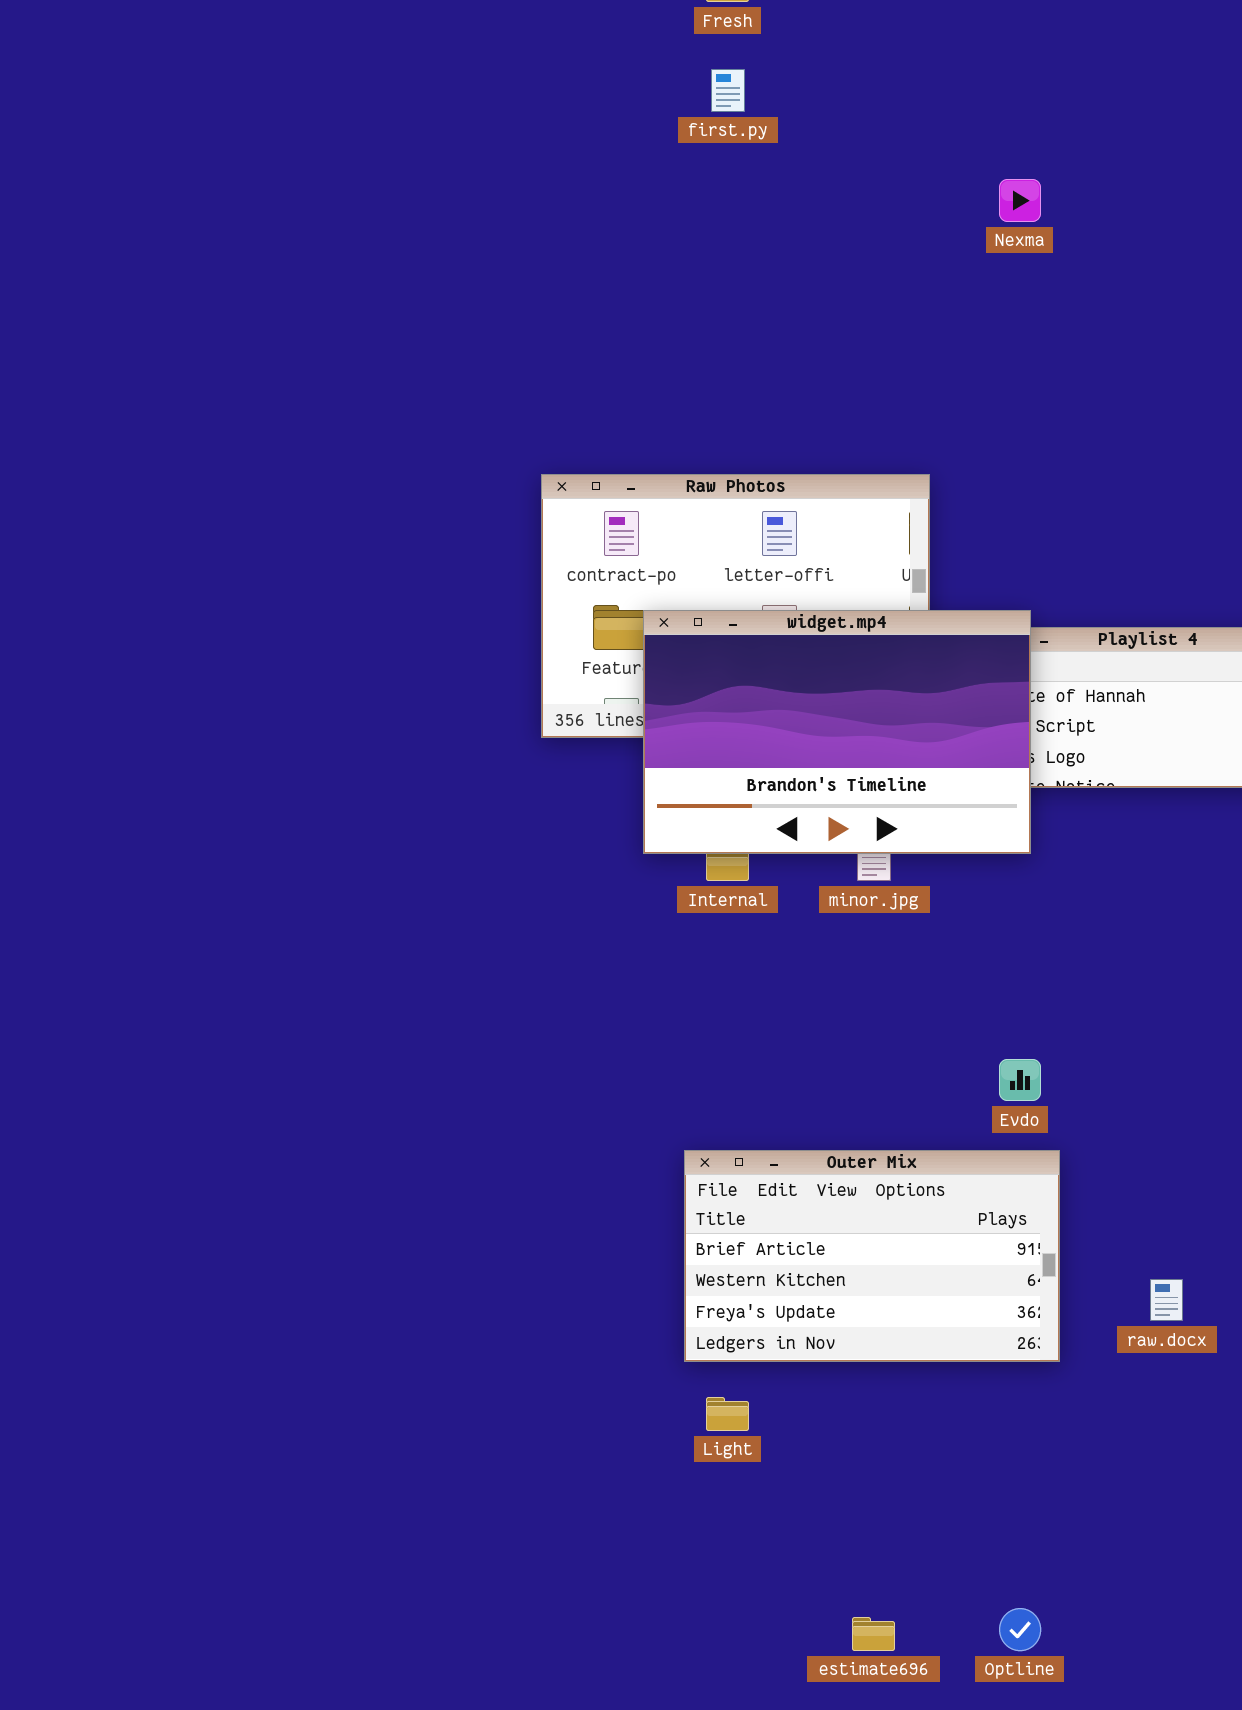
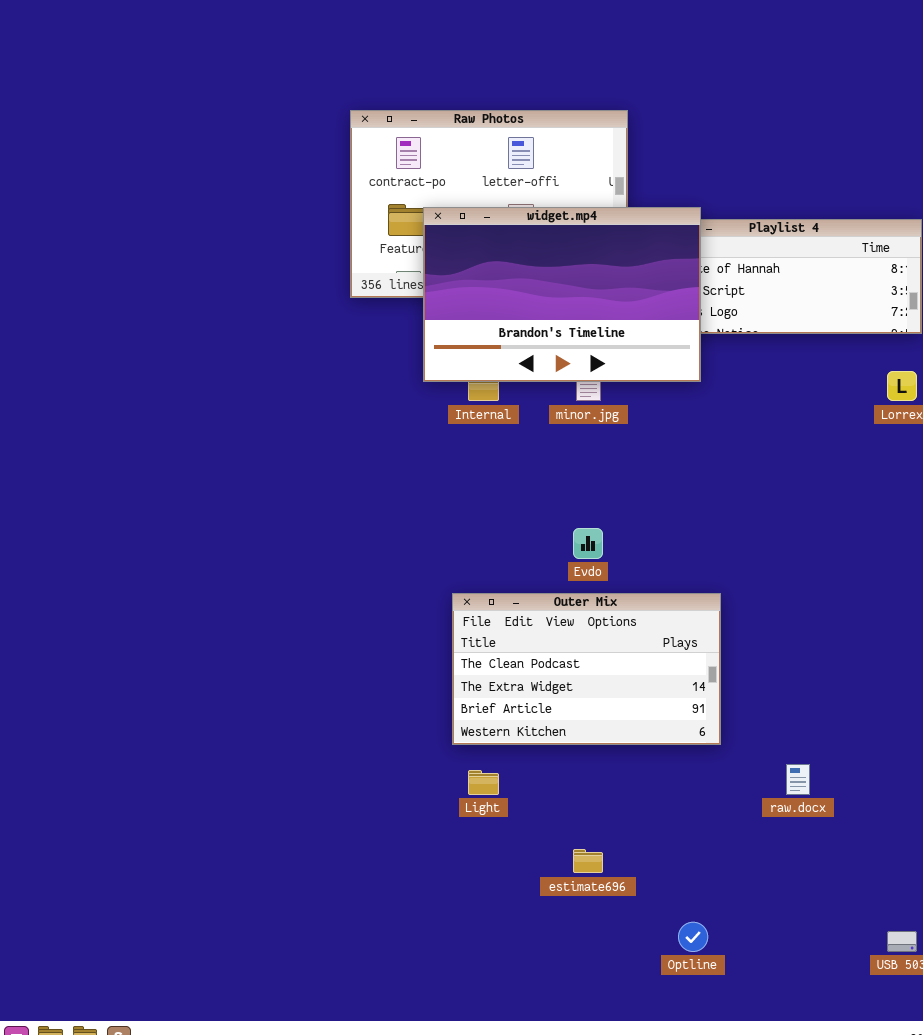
Evdo: [999,1059,1041,1101] -> [573,528,603,559], moved
Outer Mix: [684,1150,1060,1362] -> [452,593,721,745], scrolled up 2 rows
raw.docx: [1150,1279,1183,1321] -> [786,764,810,795], moved
estimate696: [852,1617,895,1651] -> [573,849,603,873], moved

